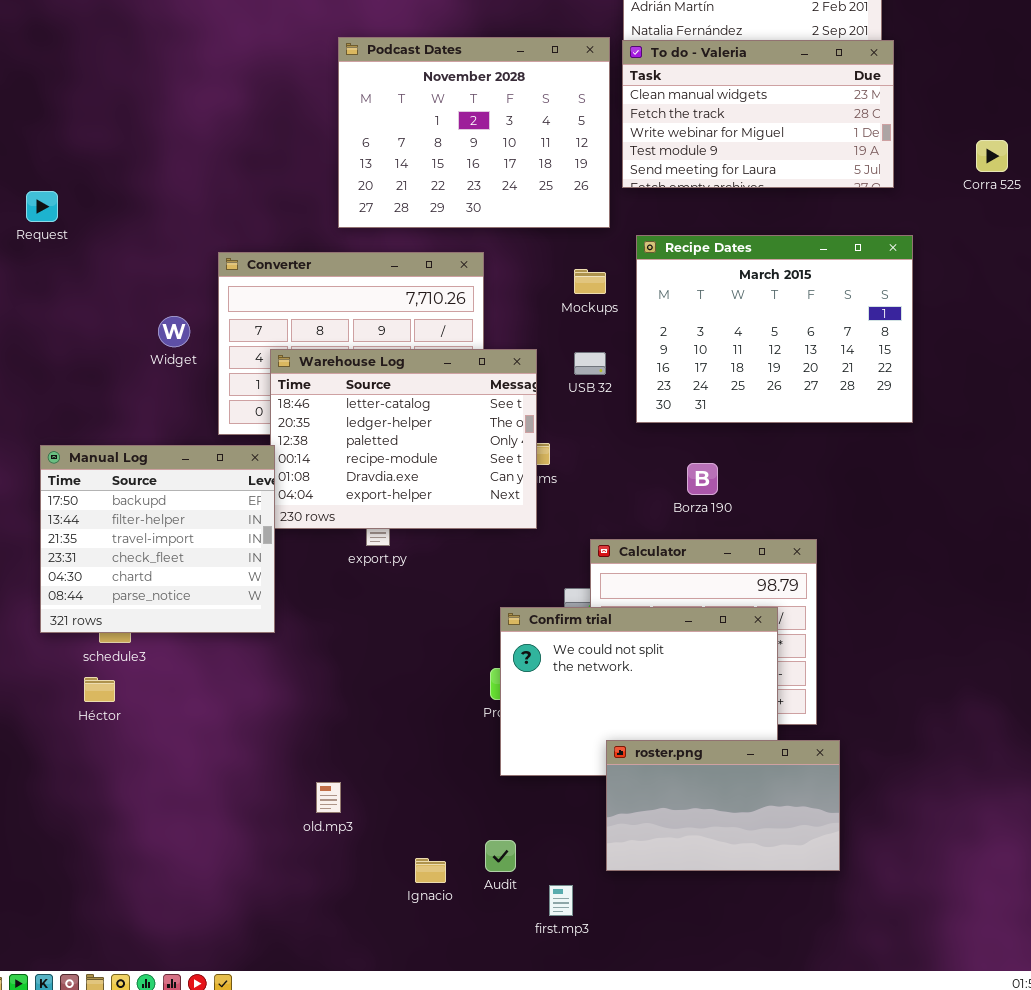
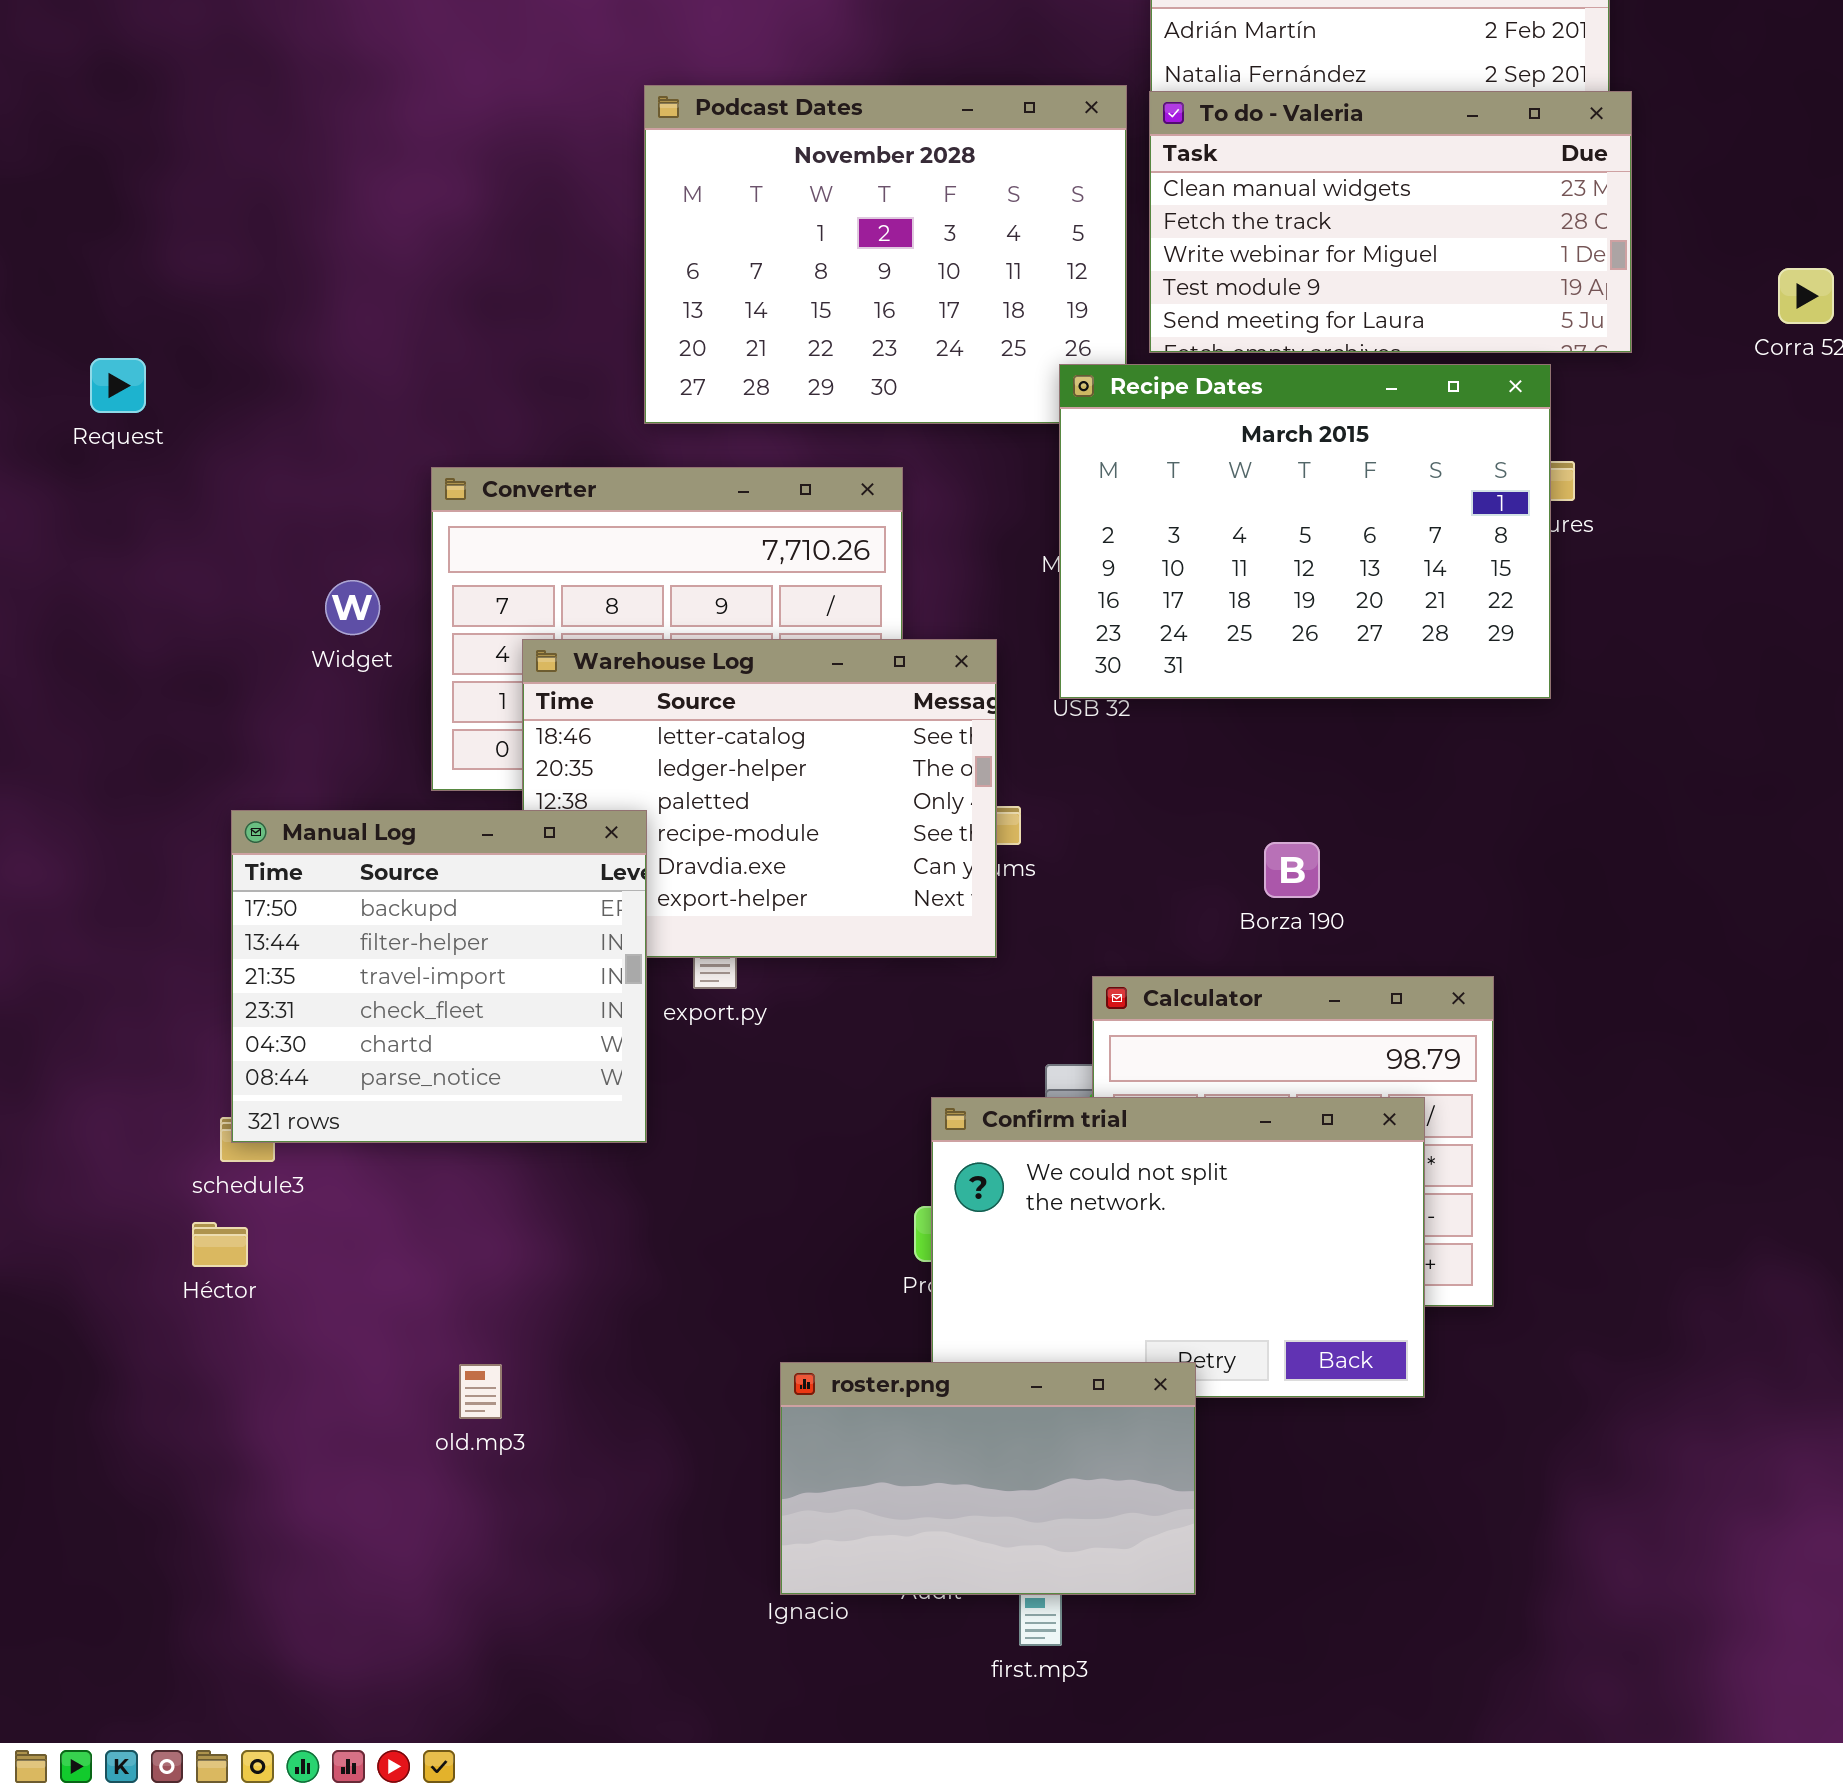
Recipe Dates: [636,235,913,423] -> [1059,364,1551,699], moved
Manual Log: [40,445,275,633] -> [231,810,647,1143], moved
roster.png: [606,740,840,871] -> [780,1362,1196,1595], moved
old.mp3: [316,782,341,813] -> [459,1364,502,1419], moved

